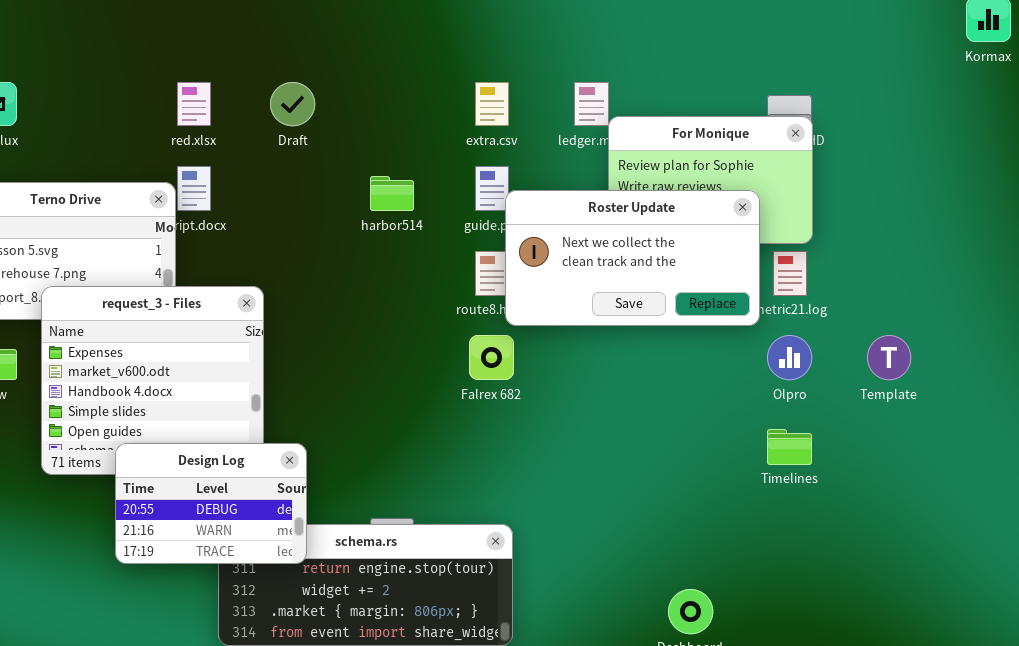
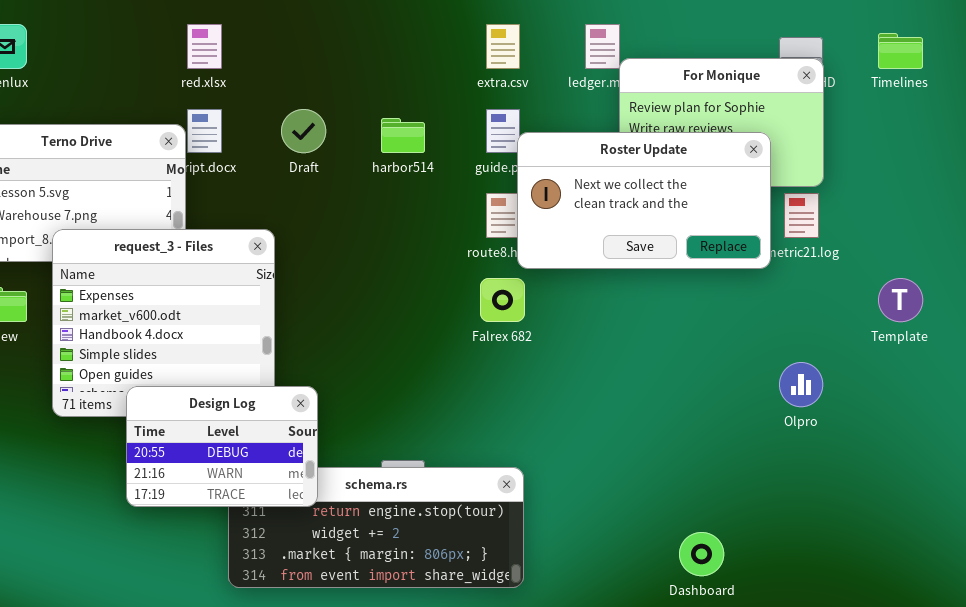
Draft: [270,82,315,126] -> [281,109,326,153], moved
Olpro: [767,335,812,380] -> [779,362,823,407], moved
Timelines: [767,429,812,465] -> [878,33,923,69], moved

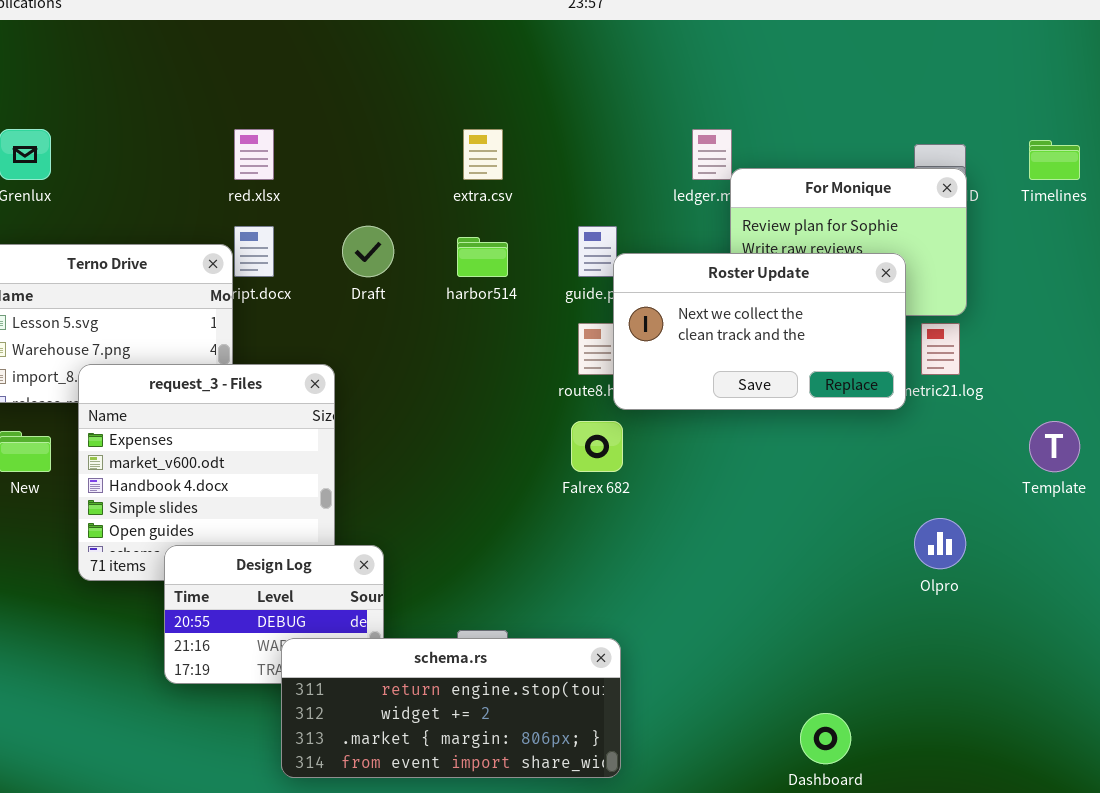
extra.csv: [486,24,520,69] -> [463,129,503,180], moved
schema.rs: [228,467,524,588] -> [281,638,621,778], raised

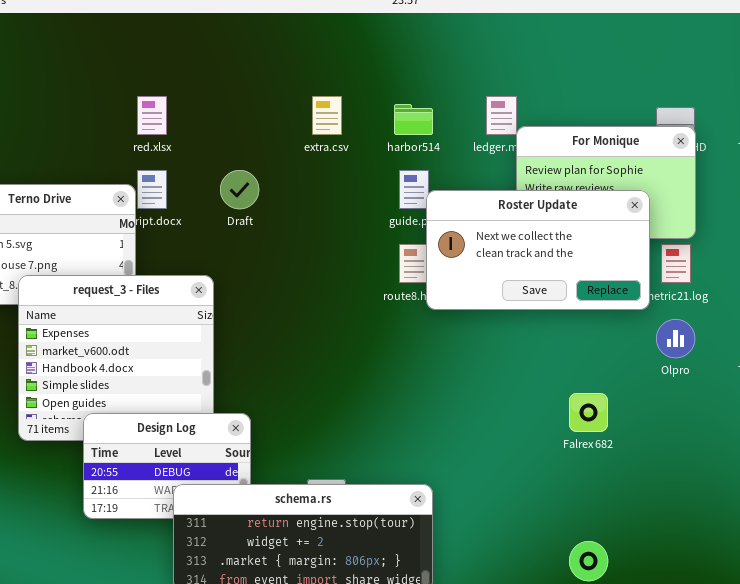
harbor514: [457,237,508,277] -> [394,104,433,135], moved
Falrex 682: [571,421,623,472] -> [569,393,608,432], moved
Olpro: [914,518,966,569] -> [656,319,695,358], moved

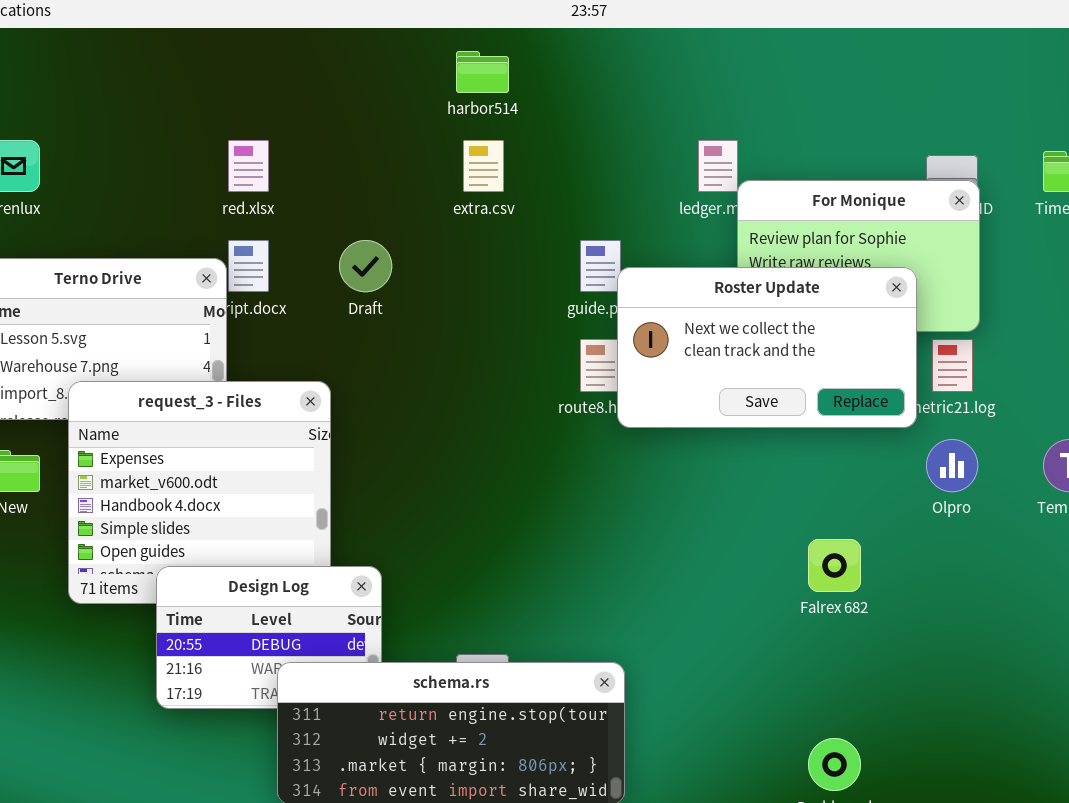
harbor514: [394,104,433,135] -> [456,51,509,93], moved

